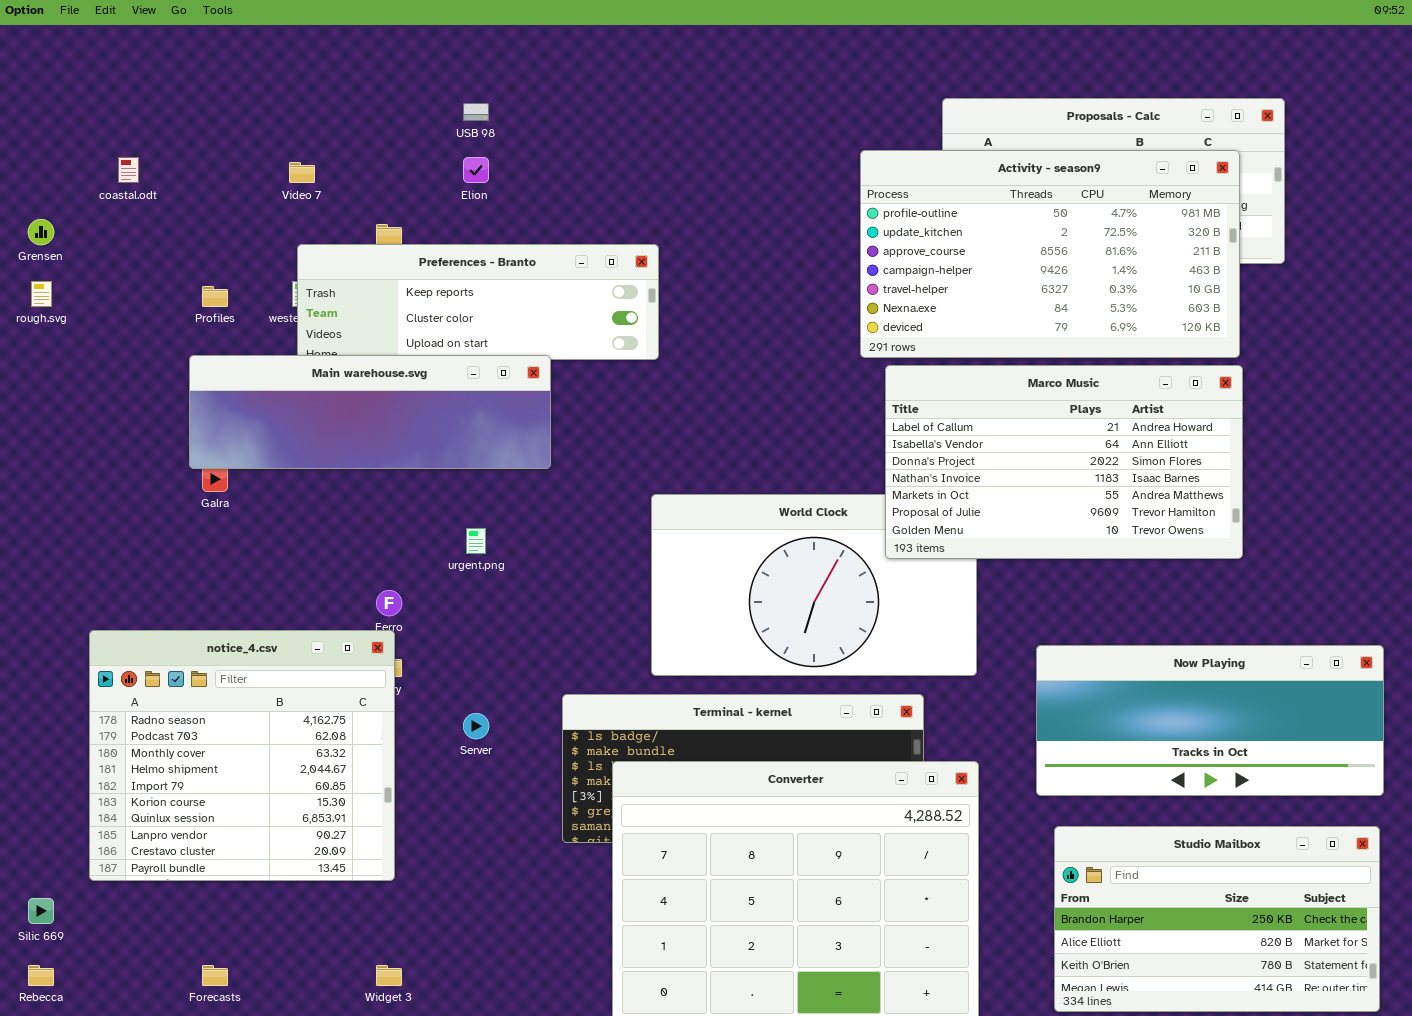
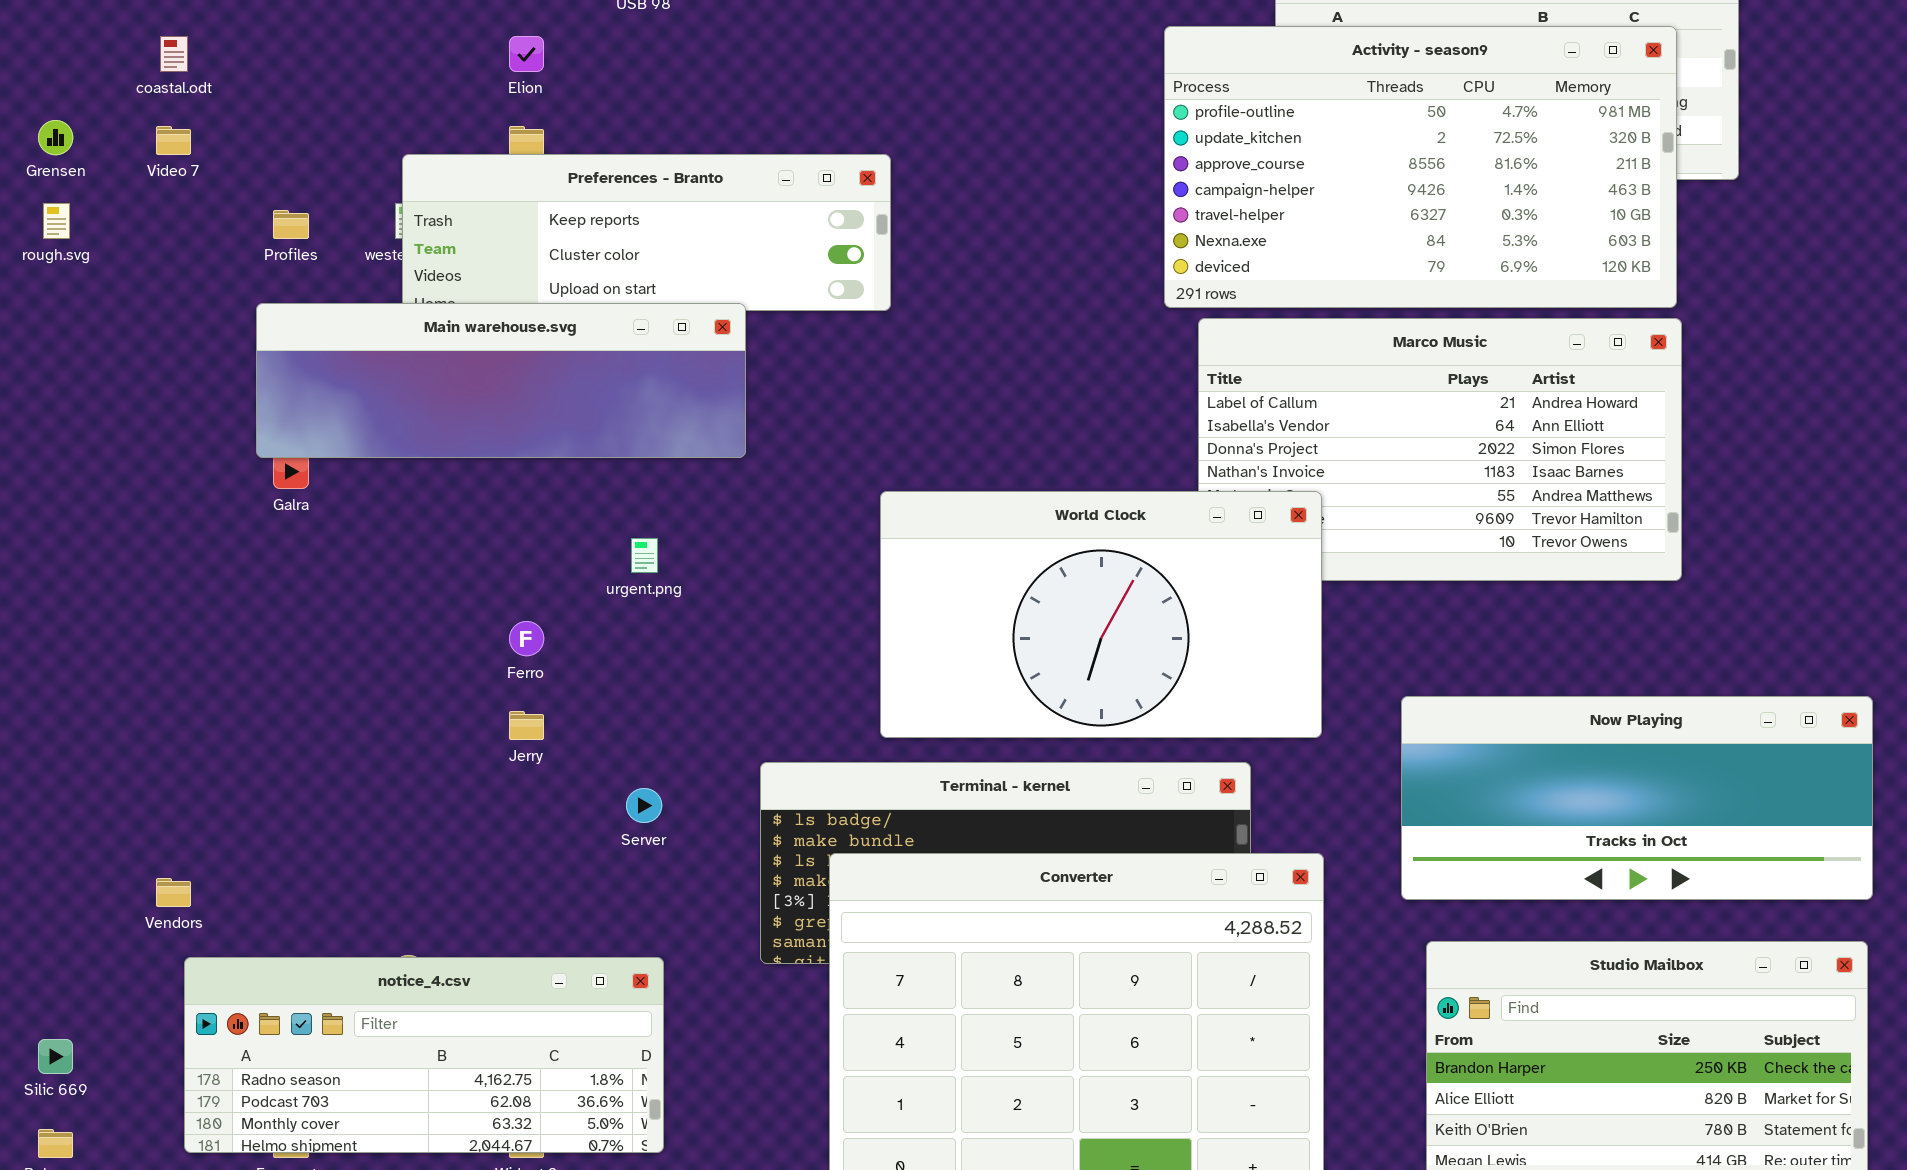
Elion: [463,157,489,183] -> [509,36,544,72], moved
Video 7: [289,162,315,183] -> [156,126,191,155], moved
World Clock: [651,494,977,676] -> [880,491,1322,738], raised
notice_4.csv: [89,630,395,881] -> [184,957,664,1153], moved, resized

